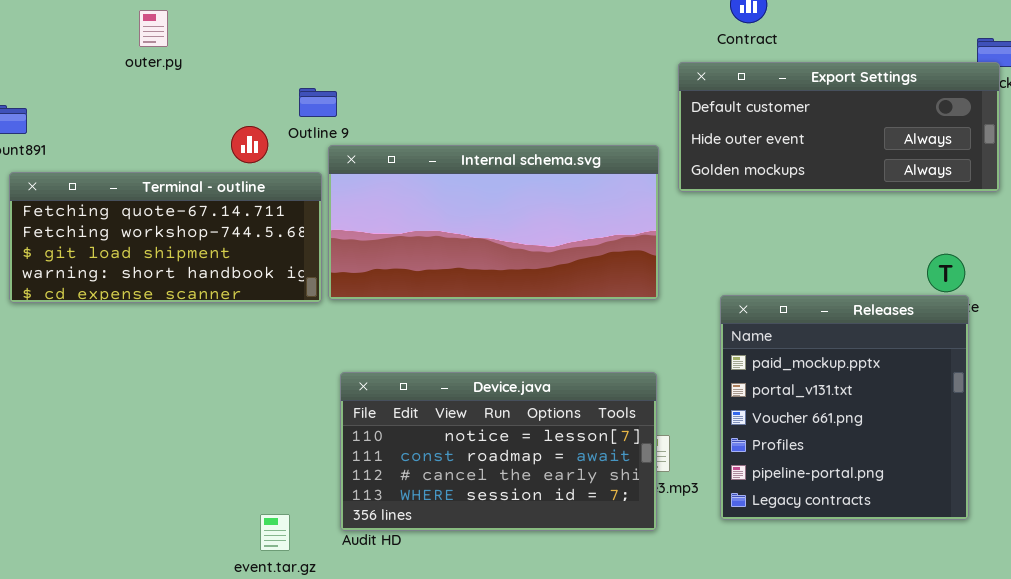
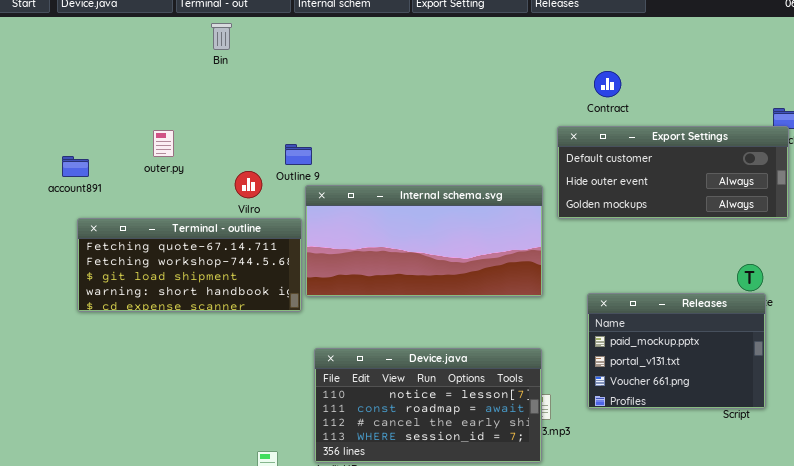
outer.py: [139,10,168,47] -> [153,130,174,157], moved
Terminal - outline: [9,172,322,303] -> [77,218,302,312], moved
Releases: [720,295,969,520] -> [587,293,766,409], resized

